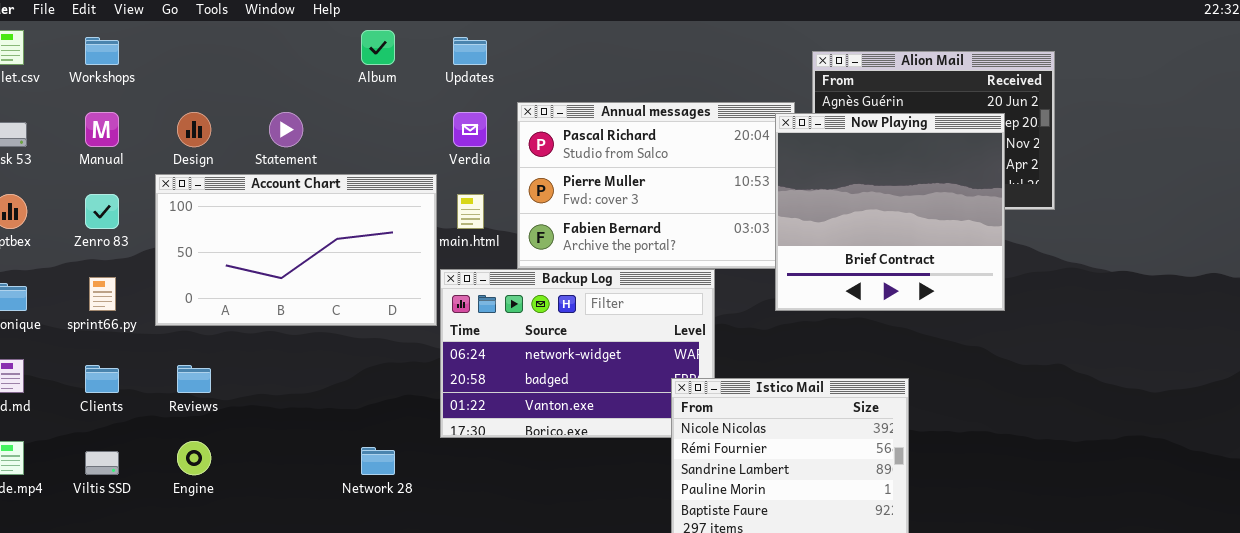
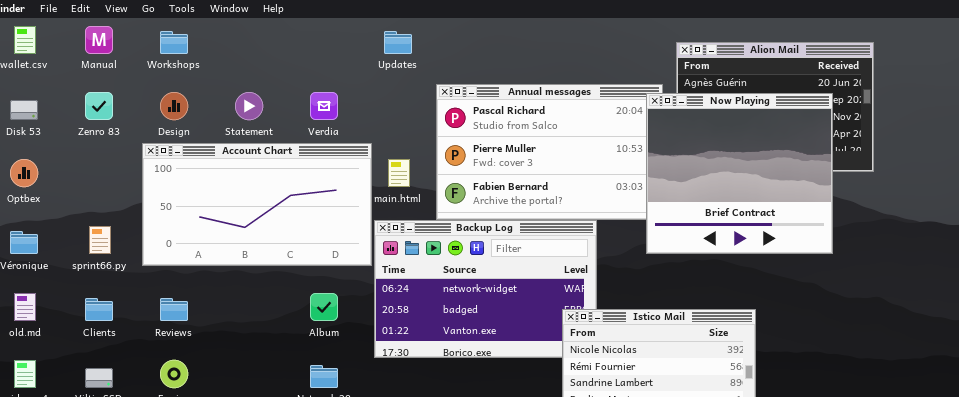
Album: [361,30,395,65] -> [310,293,338,321], moved
Workshops: [85,37,119,65] -> [160,31,188,54], moved
Manual: [85,112,119,147] -> [85,26,113,54], moved
Verdia: [453,112,487,147] -> [310,92,338,120], moved
Zenro 83: [85,194,119,229] -> [85,92,113,120], moved

